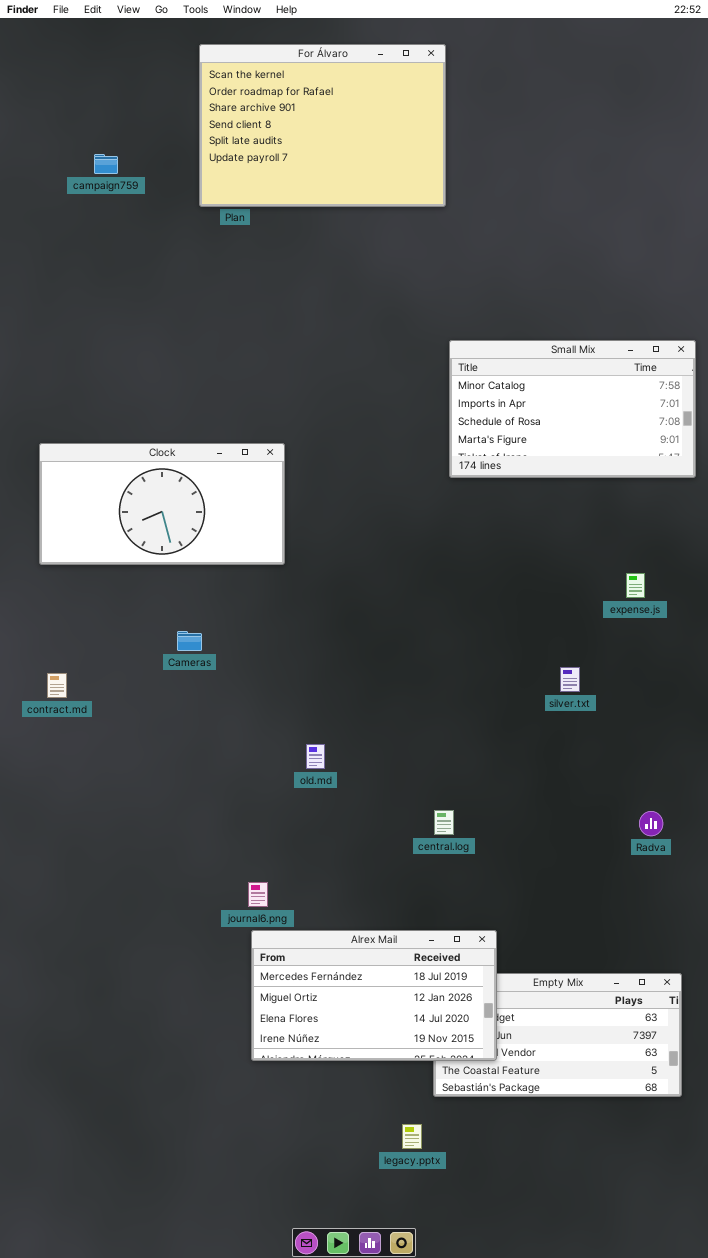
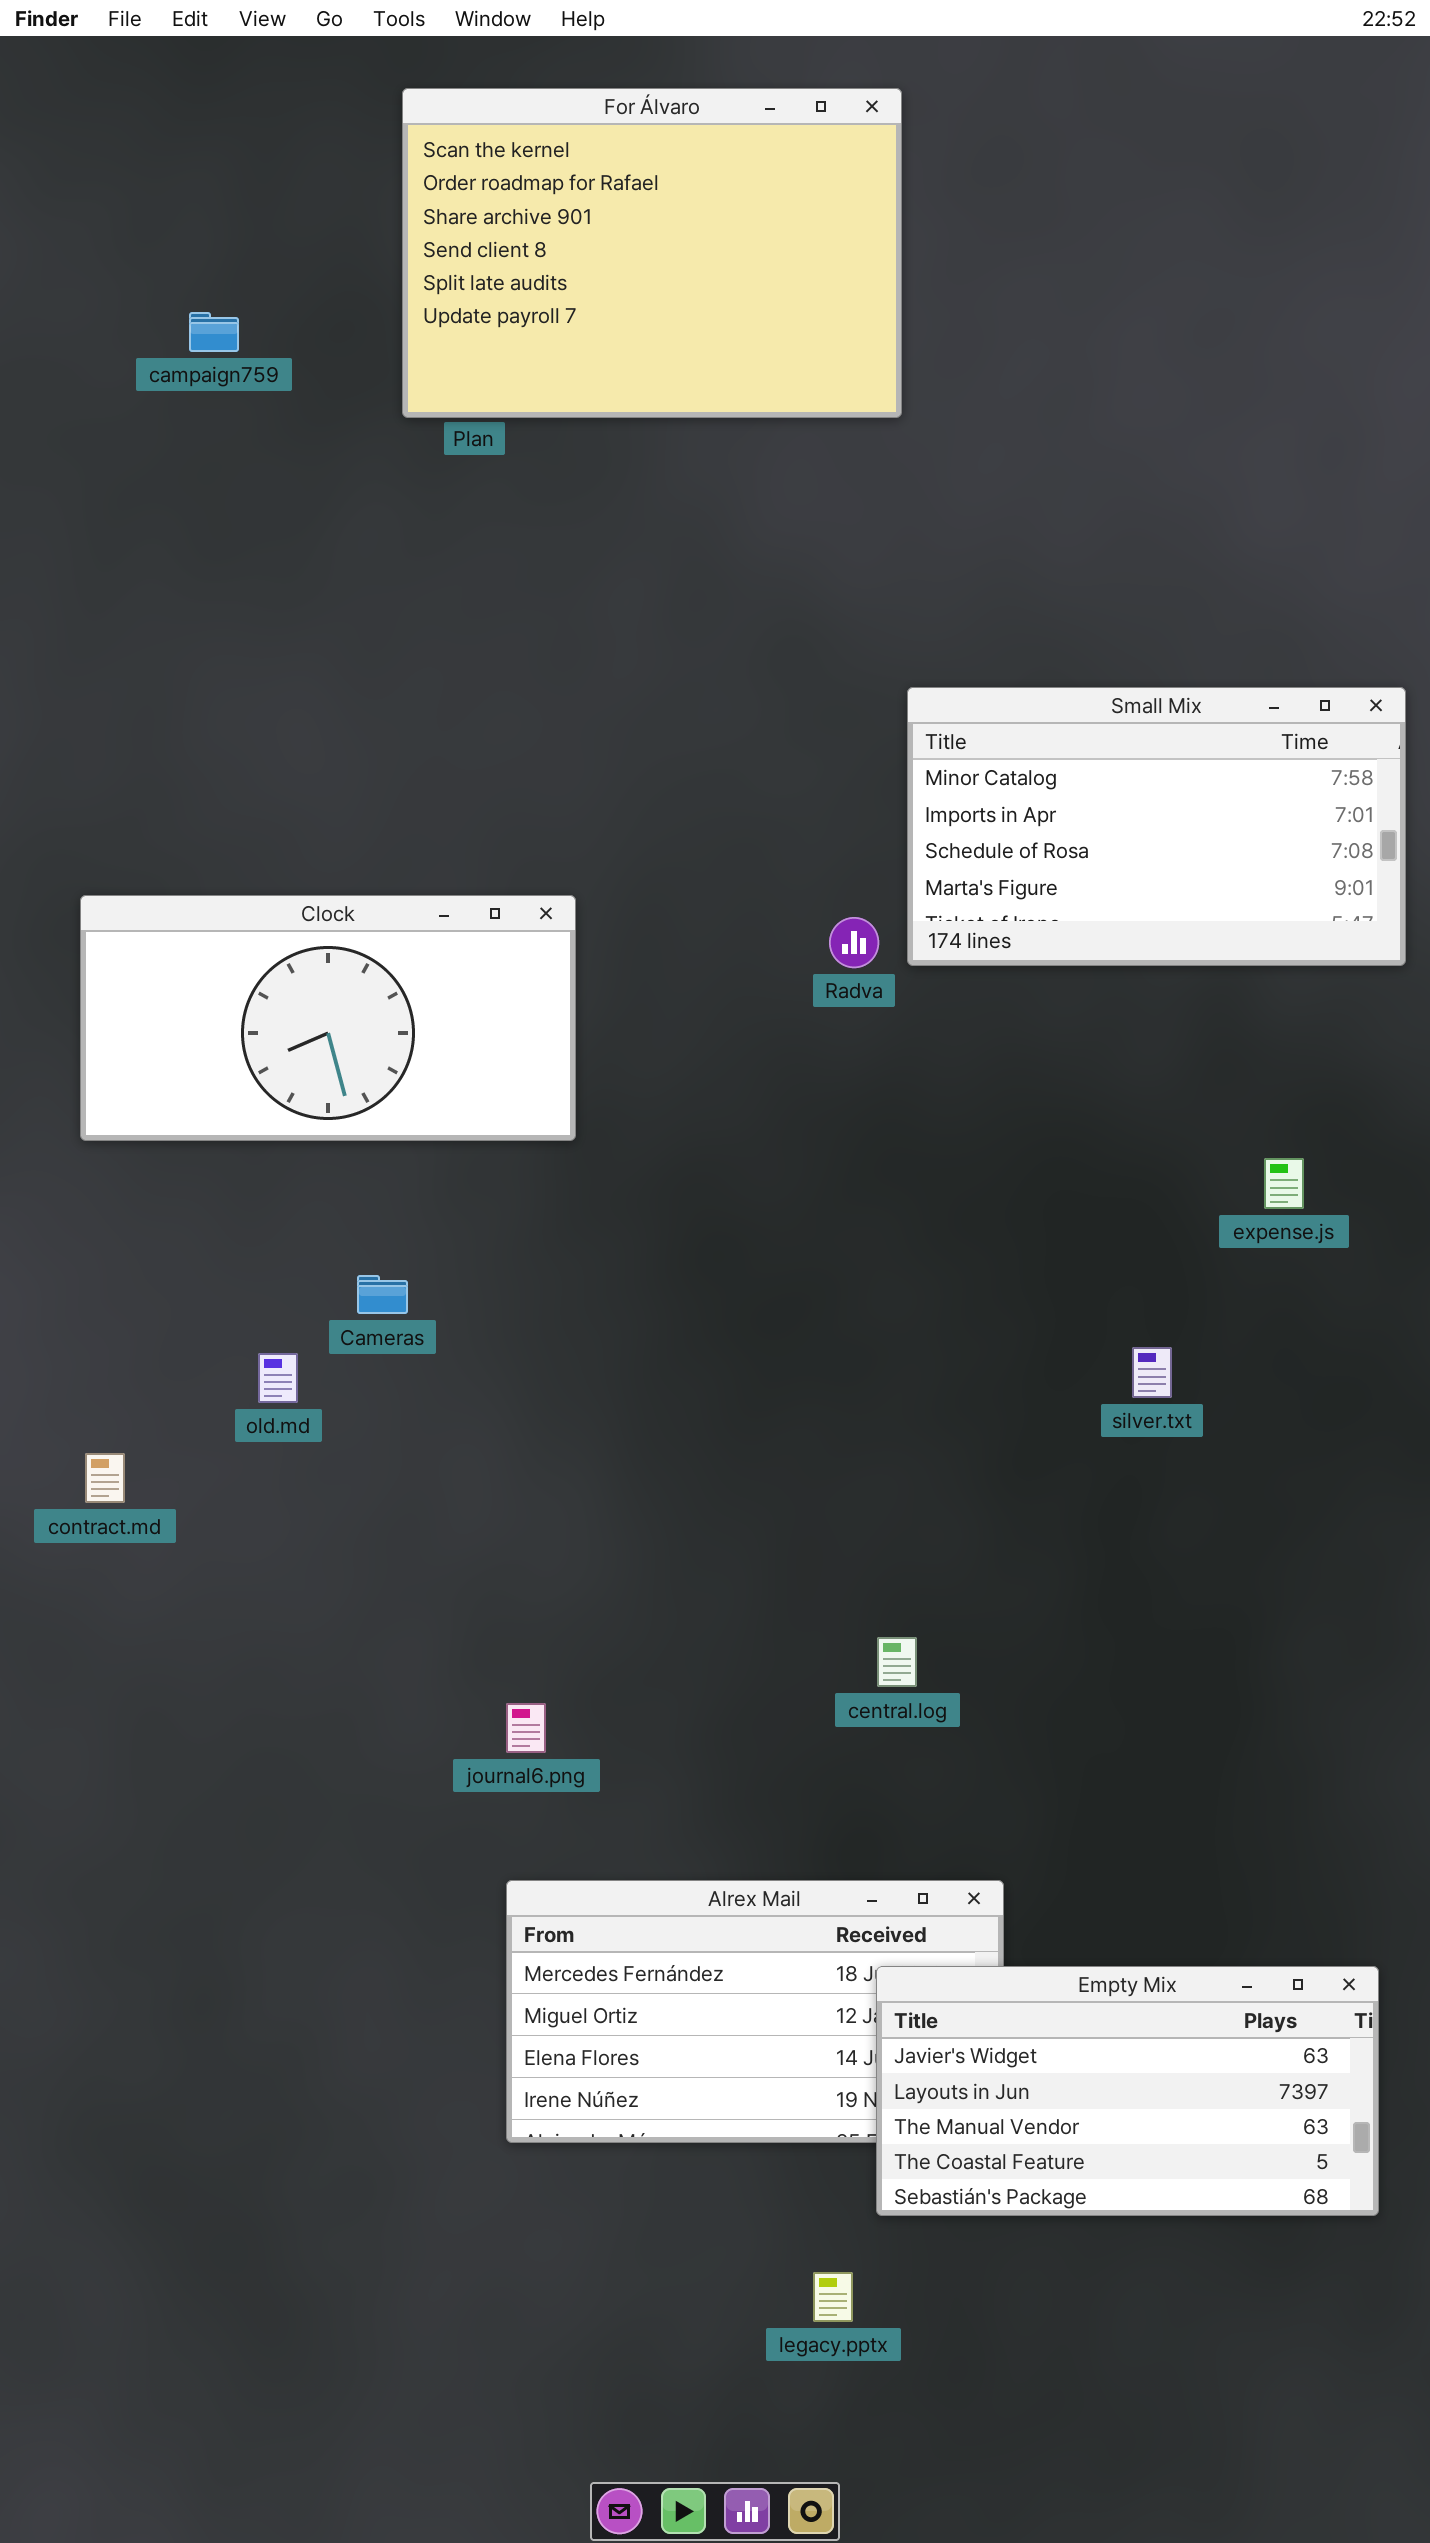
contract.md: [47,673,67,698] -> [85,1453,125,1503], moved
old.md: [306,744,325,769] -> [258,1353,298,1403], moved
Radva: [639,811,663,836] -> [829,917,879,968], moved
journal6.png: [248,882,268,907] -> [506,1703,546,1753], moved
Empty Mix: [433,973,682,1097] -> [876,1966,1379,2216], raised

